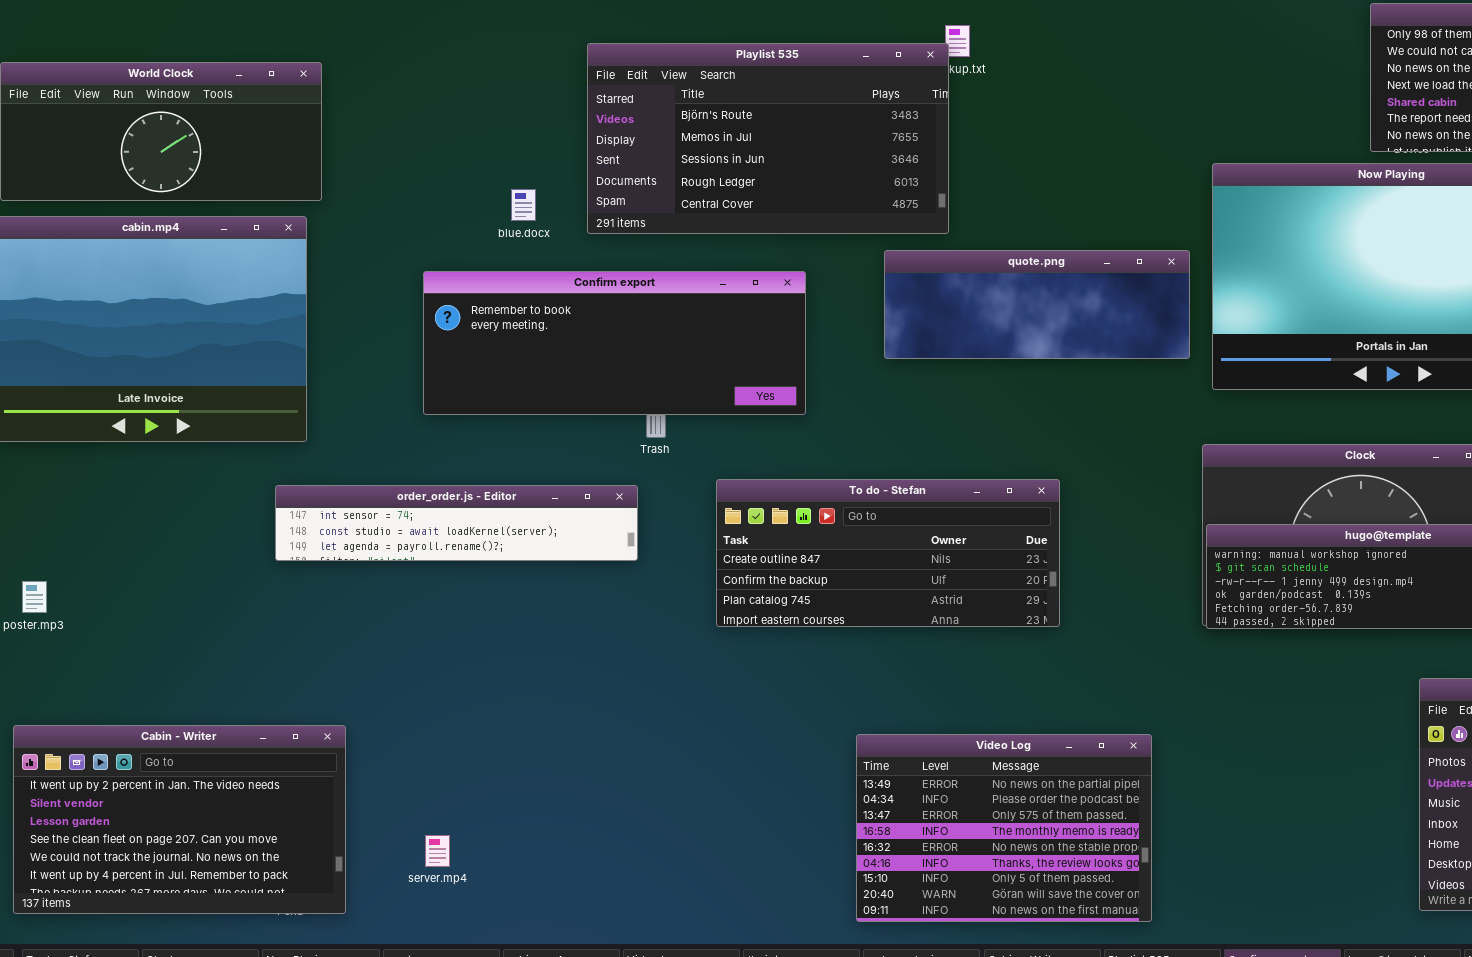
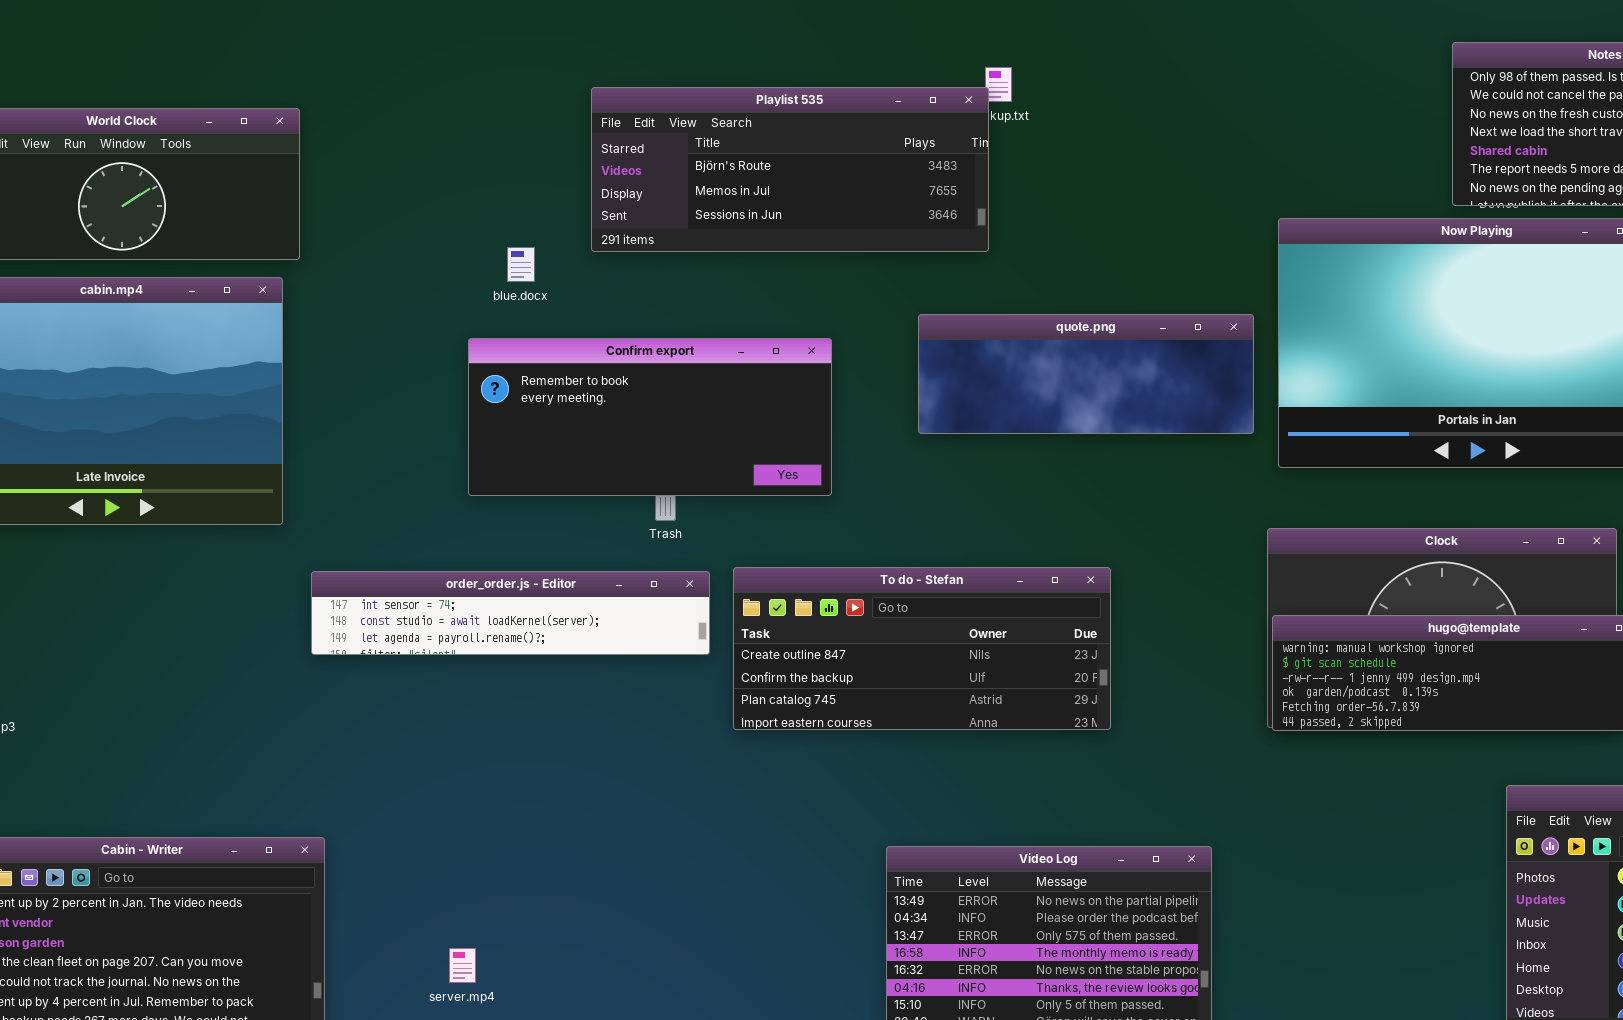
Playlist 535: [587,43,949,234] -> [591,87,989,252], resized
Confirm export: [423,271,806,415] -> [468,338,832,496], resized
order_order.js - Editor: [275,485,638,561] -> [311,571,710,655], moved
server.mp4: [425,835,450,867] -> [449,948,476,983], moved

